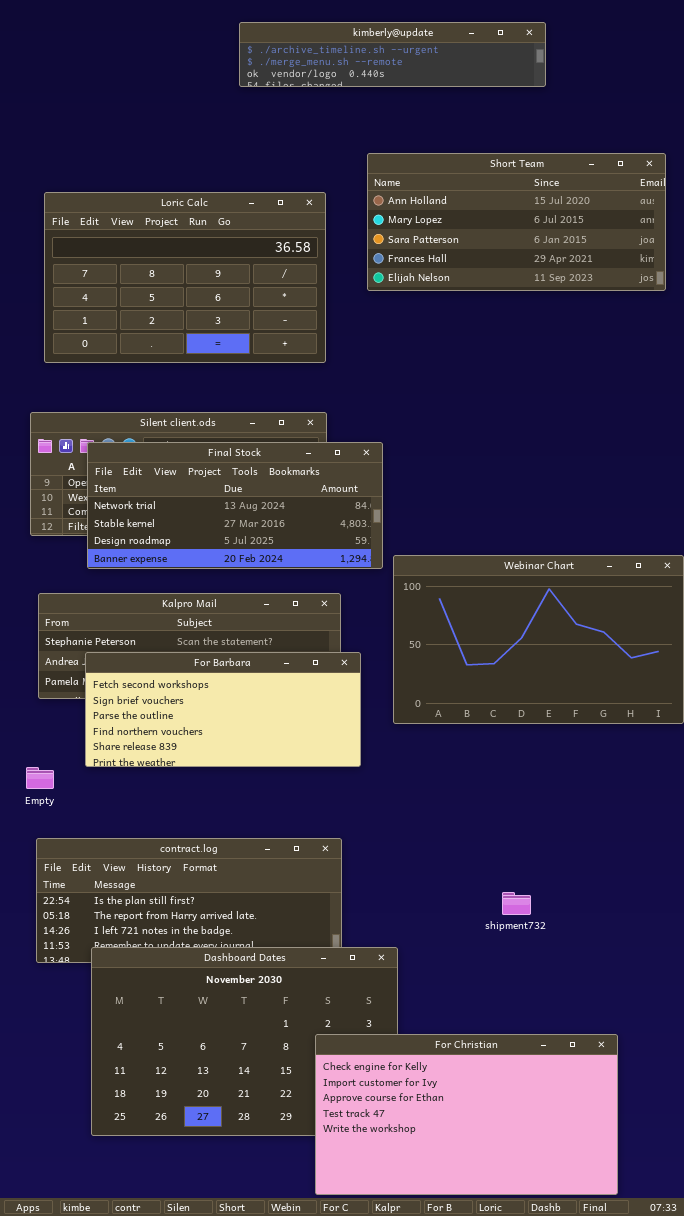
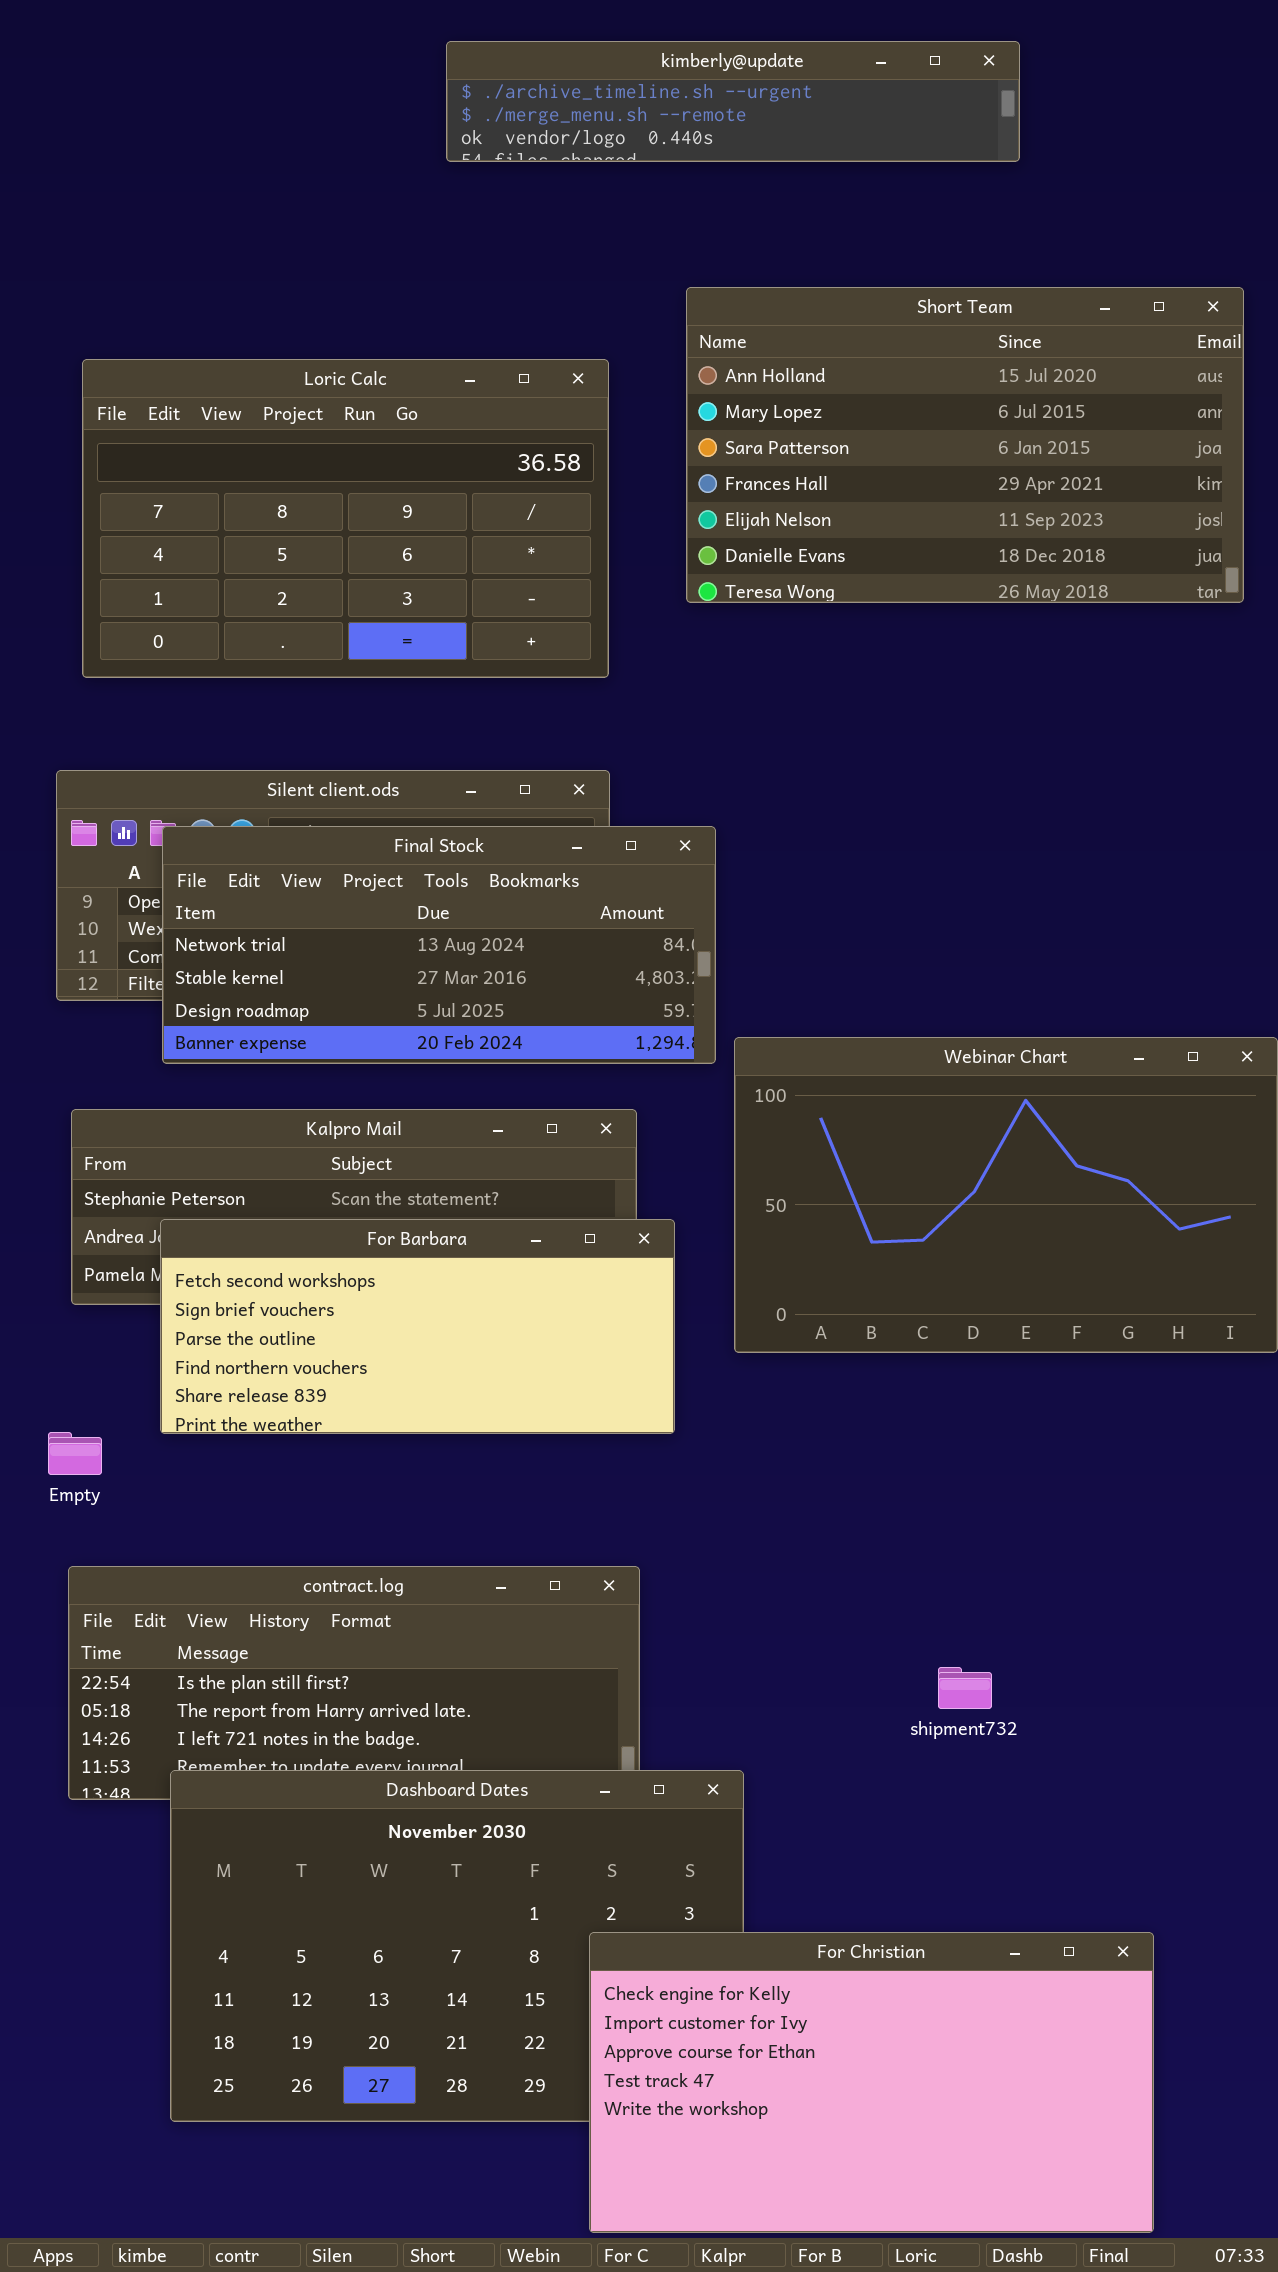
Short Team: [367,153,666,291] -> [686,287,1244,603], resized

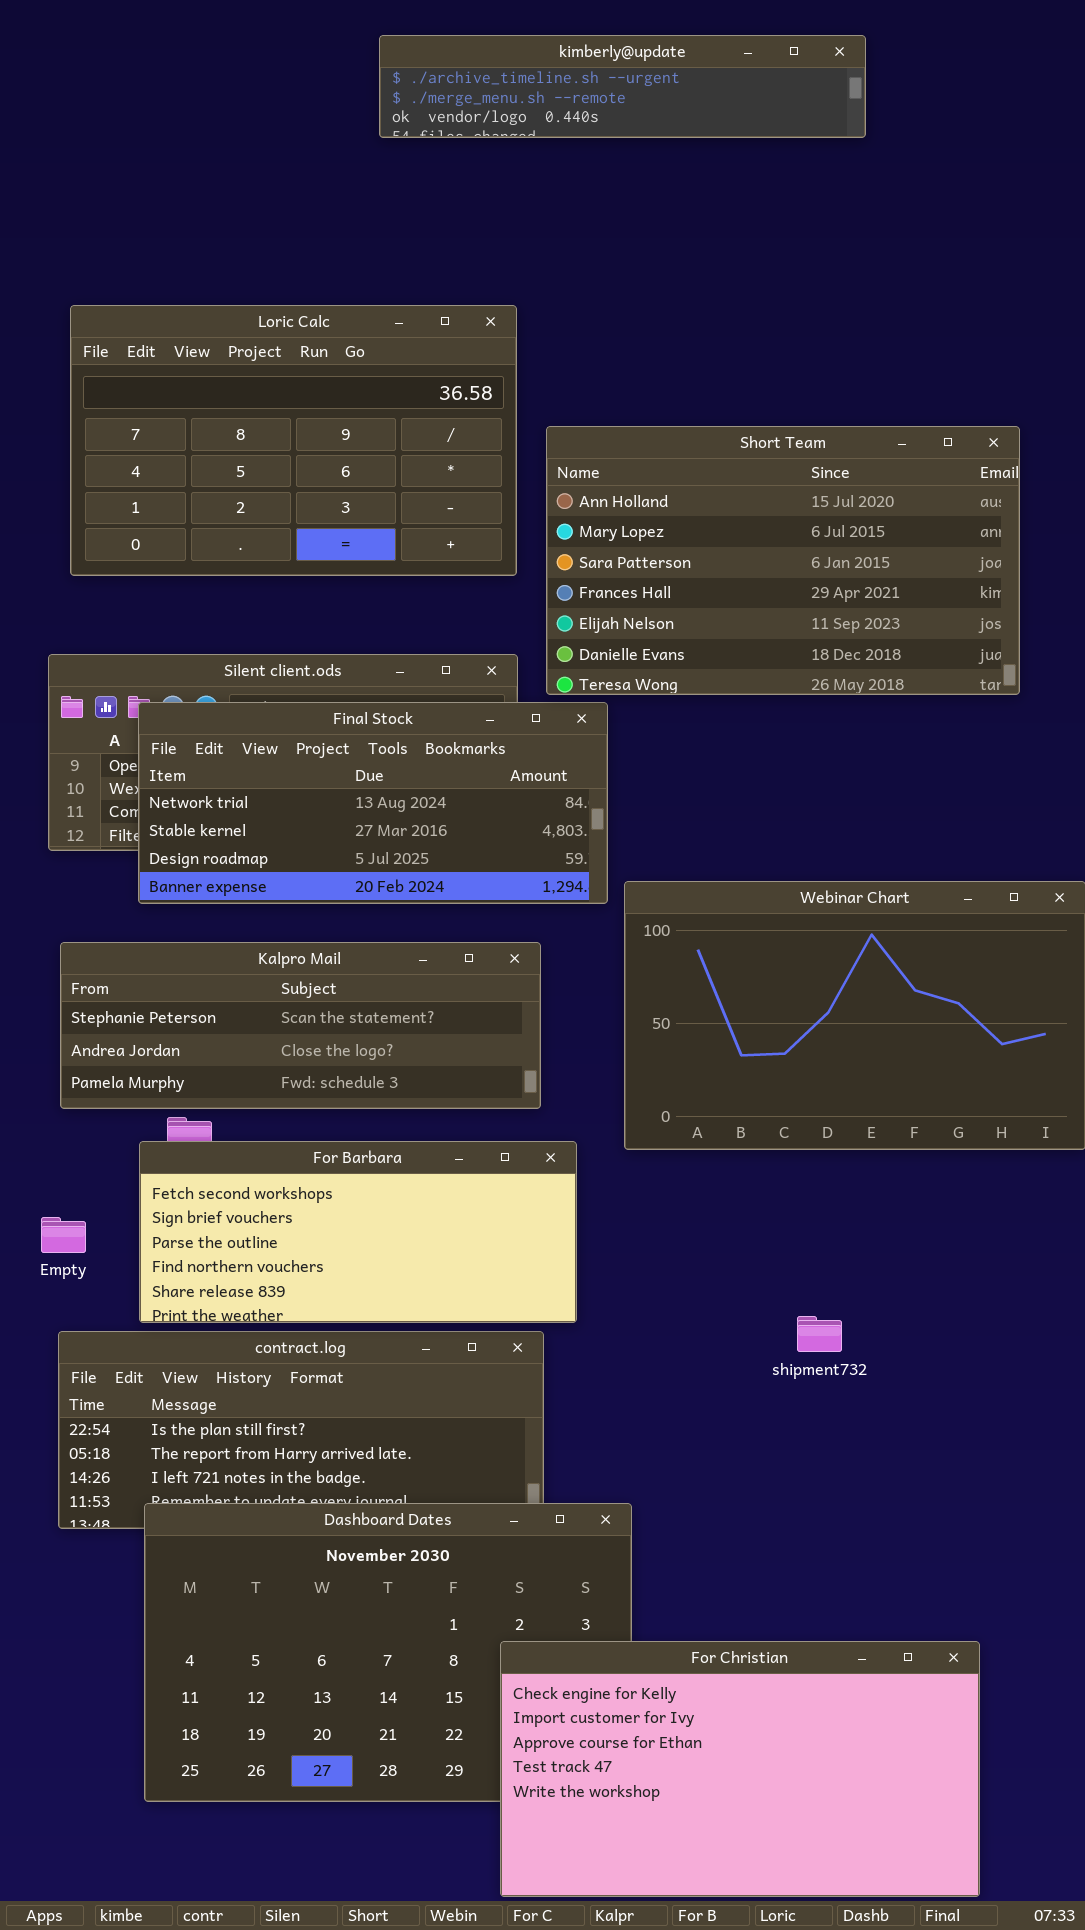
Short Team: [686,287,1244,603] -> [546,426,1020,695], moved
For Barbara: [160,1219,675,1434] -> [139,1141,577,1323], moved
shipment732: [938,1667,992,1709] -> [797,1316,842,1352], moved

